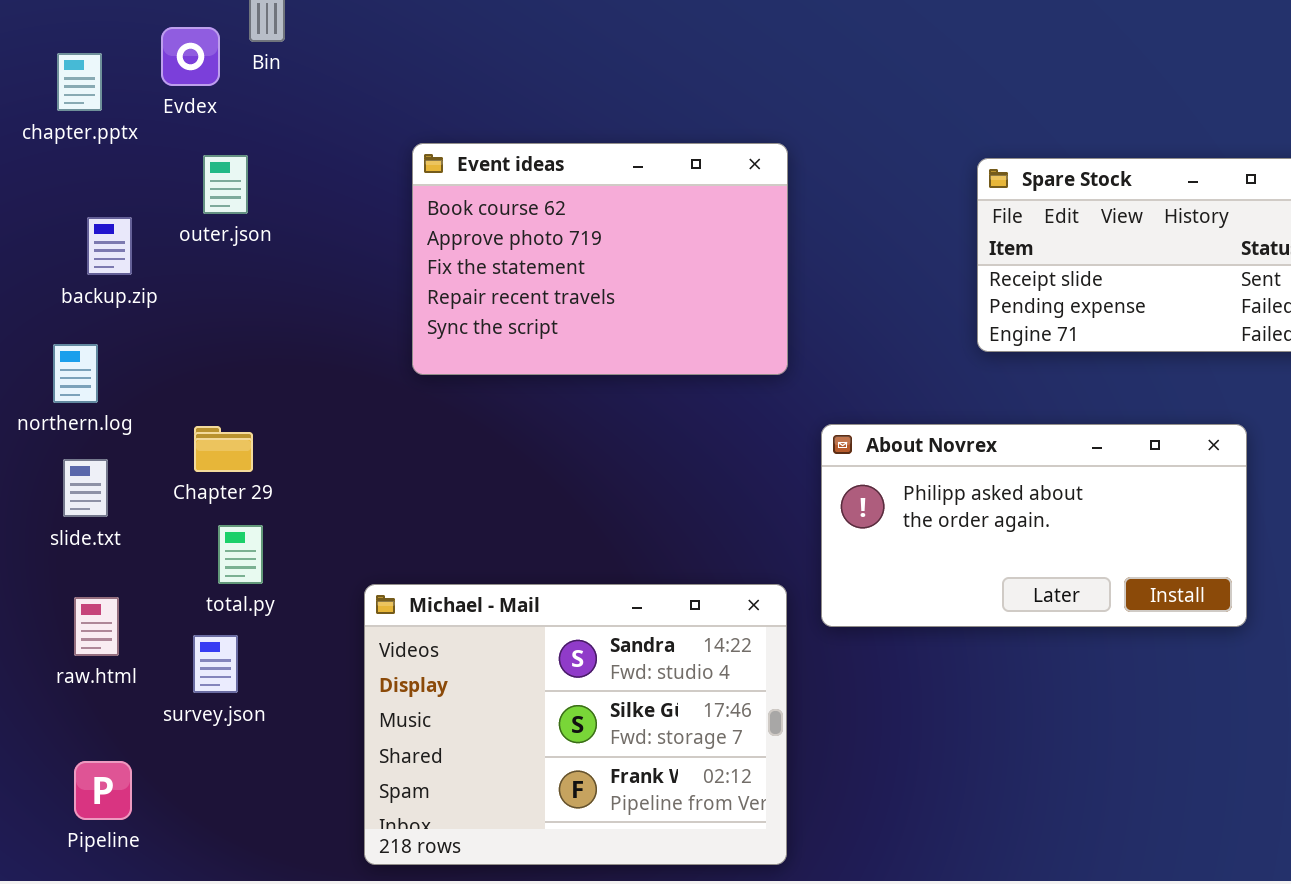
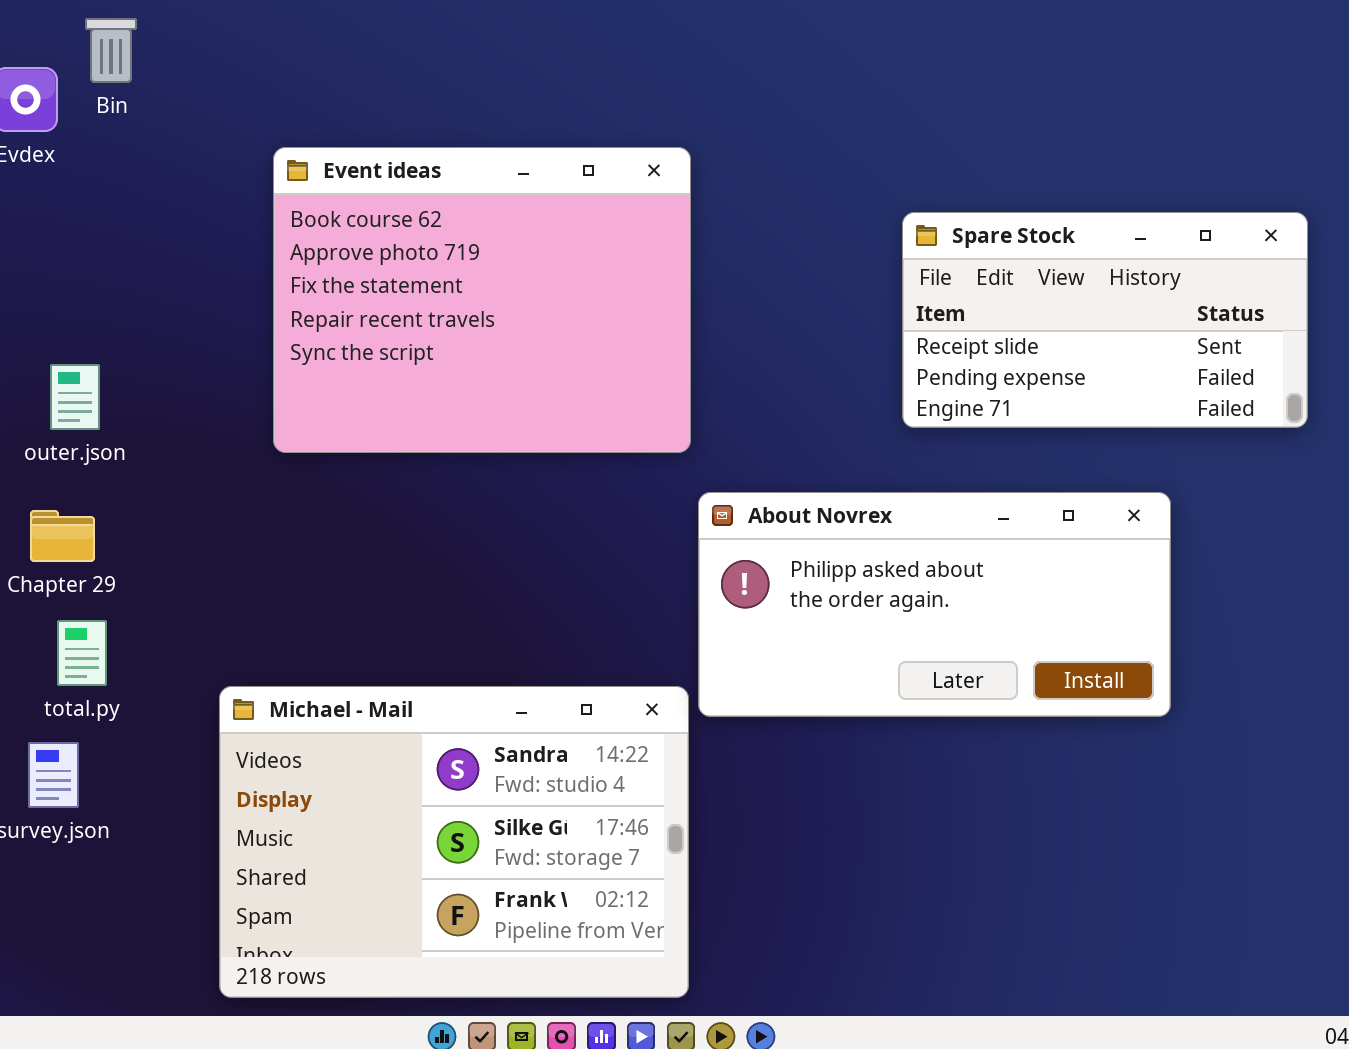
Event ideas: [412,143,788,375] -> [273,147,691,453], resized
outer.json: [203,155,248,214] -> [50,364,100,430], moved
About Novrex: [821,424,1247,627] -> [698,492,1171,717], moved

